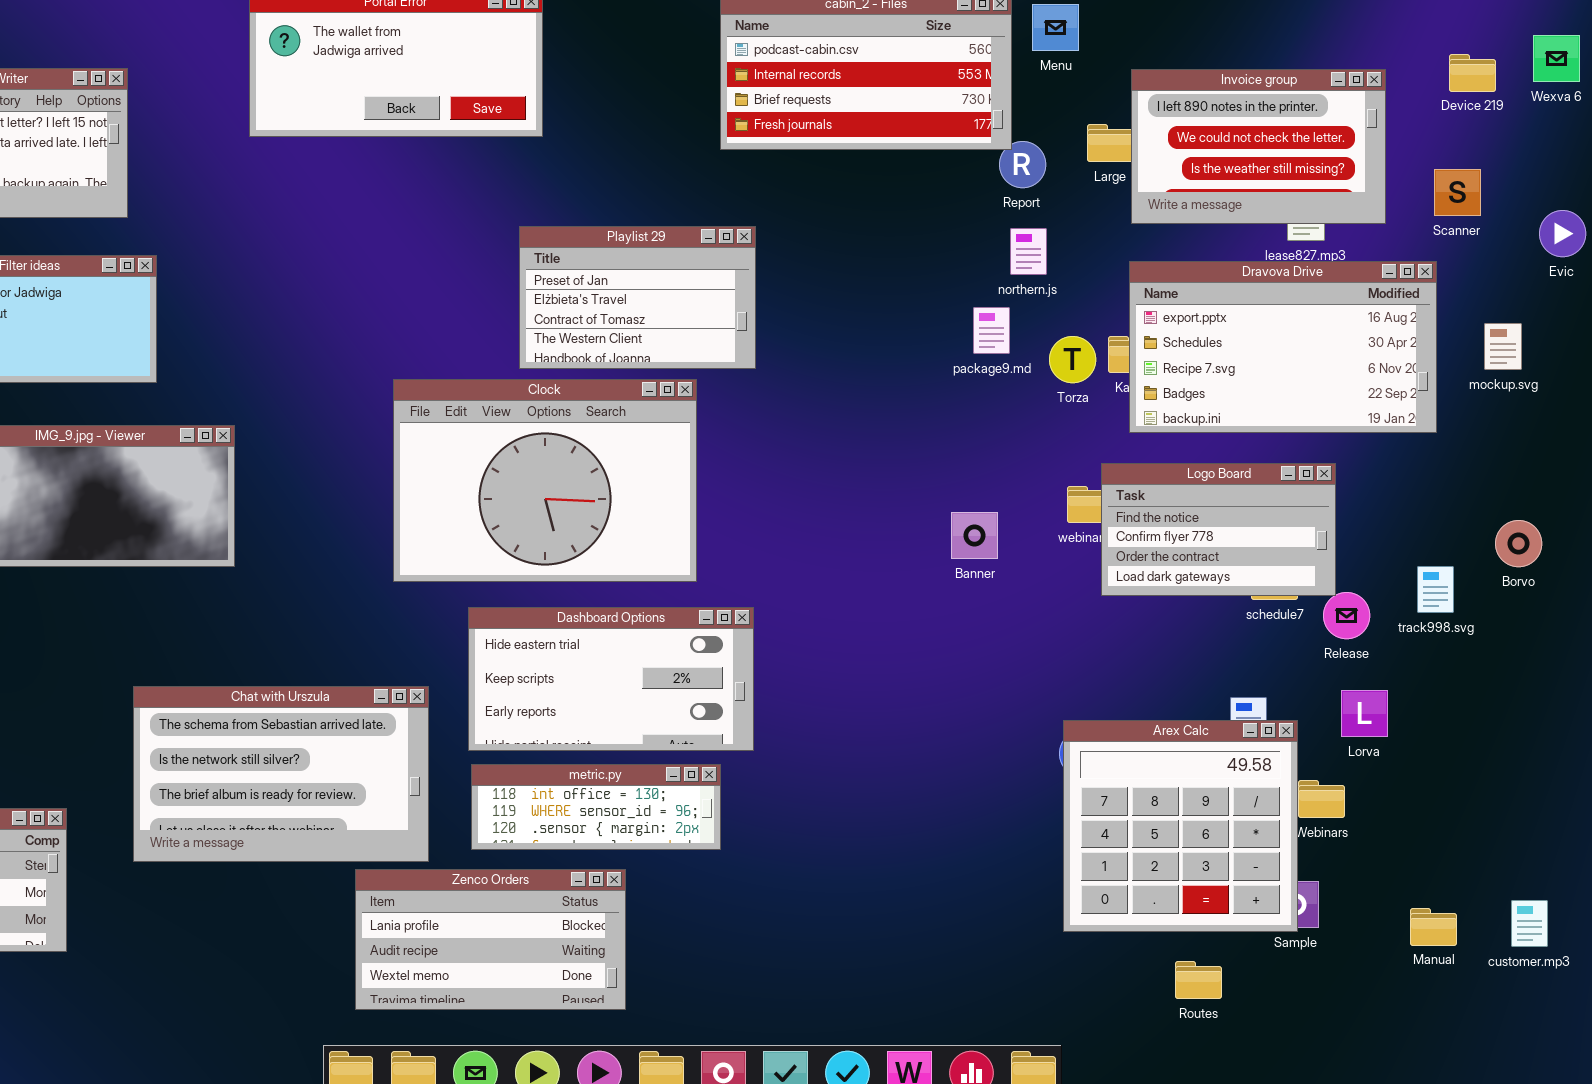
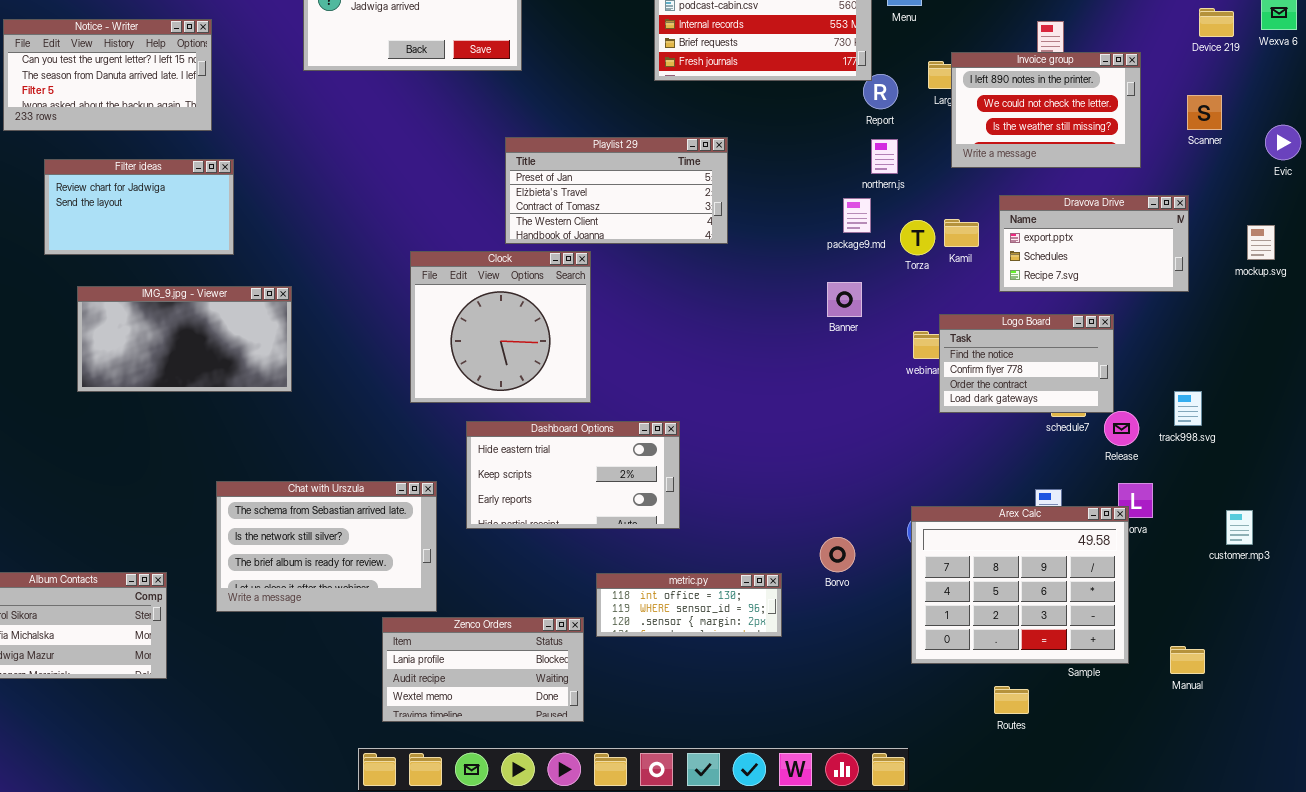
Invoice group: [1131,69,1386,224] -> [951,52,1141,168], moved
Playlist 29: [519,226,756,369] -> [505,137,728,244], resized
Dravova Drive: [1129,261,1437,433] -> [999,195,1189,292], resized
mockup.svg: [1484,323,1522,370] -> [1247,225,1275,260], moved
Clock: [393,379,697,582] -> [410,251,591,403], resized
Banner: [951,512,998,559] -> [827,282,862,317], moved
Borvo: [1495,520,1542,567] -> [820,537,855,572], moved
Arex Calc: [1063,720,1298,932] -> [911,506,1129,664], resized
metric.py: [471,764,721,850] -> [596,573,782,637], moved
customer.mp3: [1511,900,1548,947] -> [1226,510,1253,545], moved

